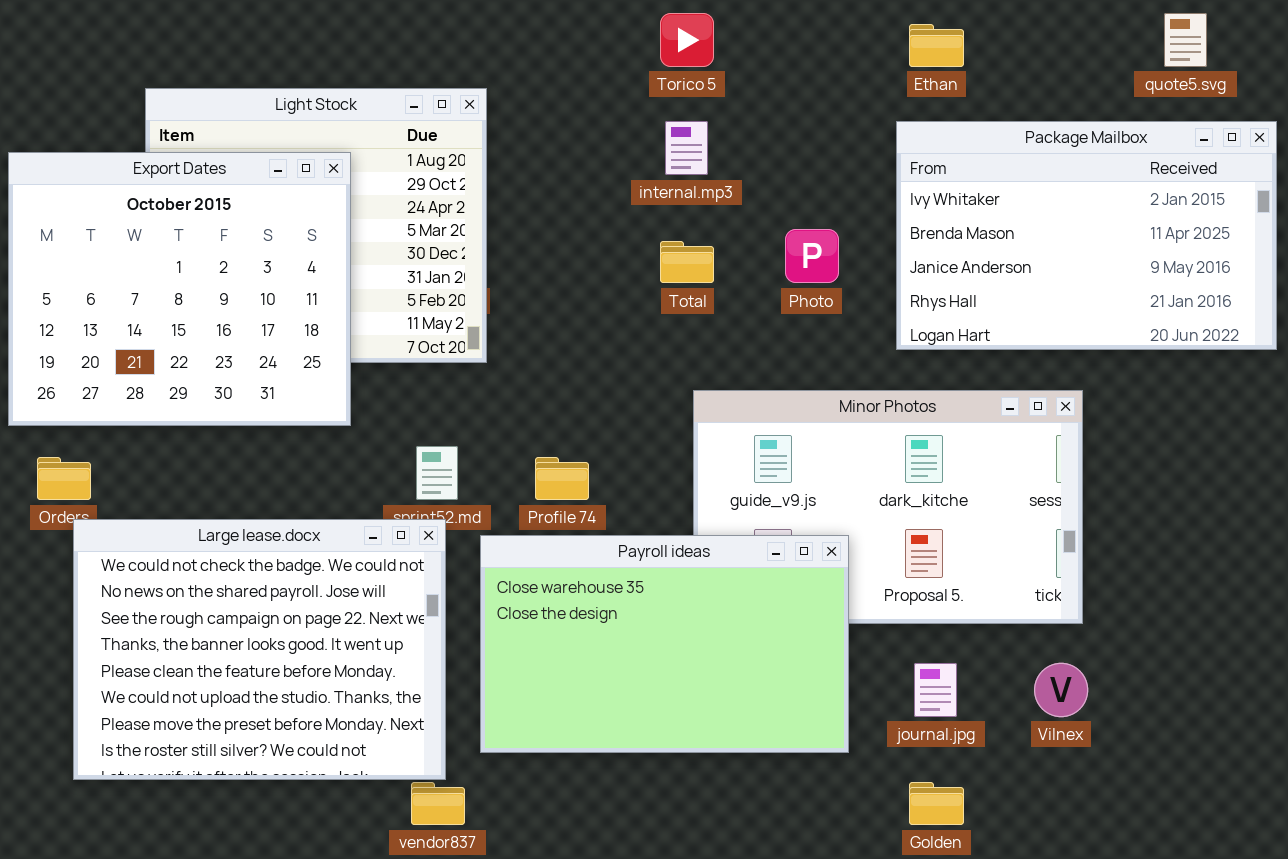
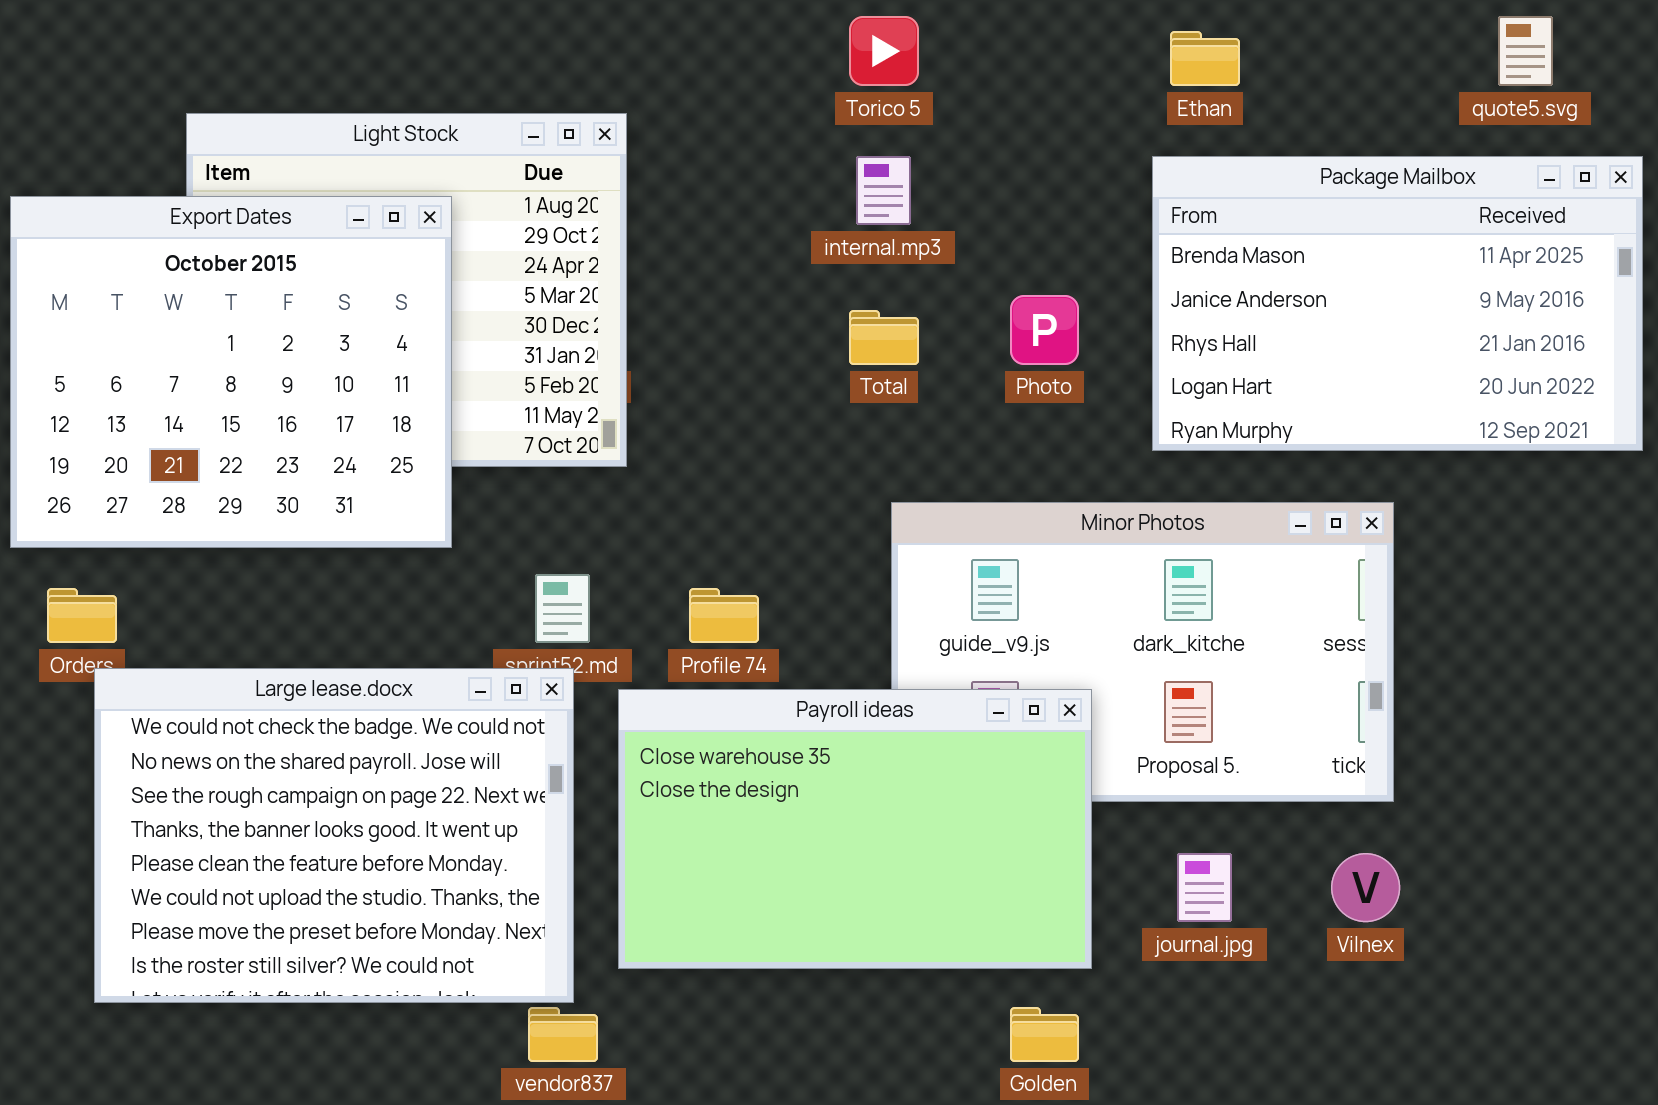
Package Mailbox: [896,121,1277,350] -> [1152,156,1643,451], scrolled down 1 row
Golden: [909,782,964,825] -> [1010,1007,1079,1062], moved

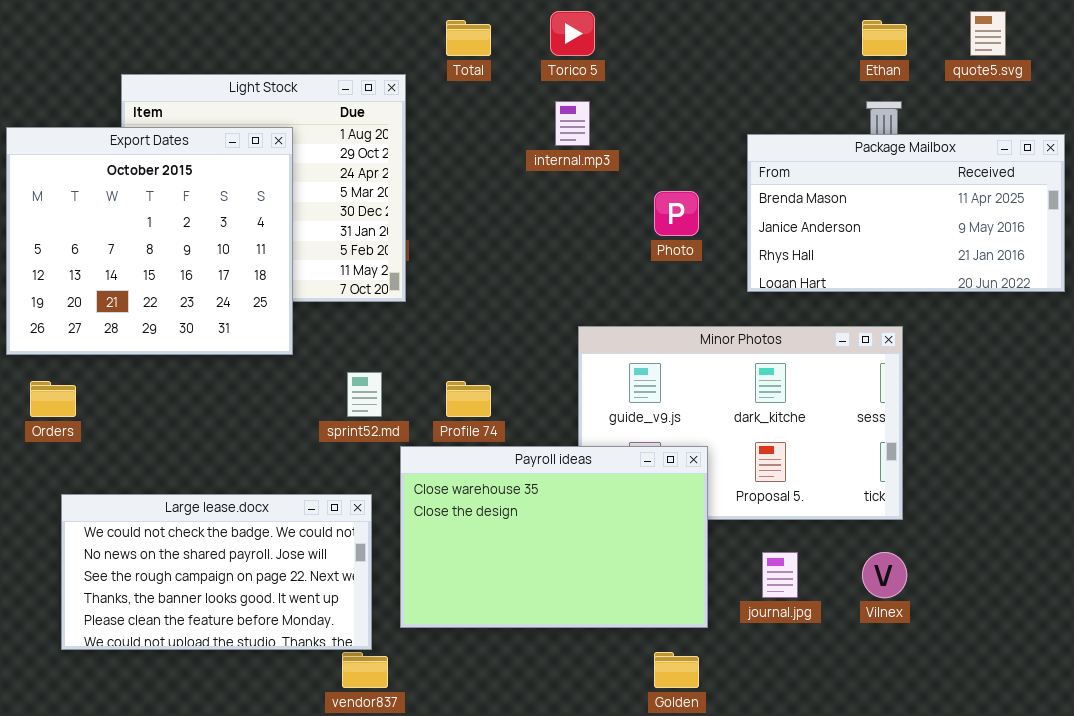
Ethan: [1170,31,1240,86] -> [862,20,907,56], moved
Package Mailbox: [1152,156,1643,451] -> [747,134,1065,292], resized
Total: [849,310,919,365] -> [446,20,491,56], moved
Large lease.docx: [94,668,574,1003] -> [61,494,372,650], resized

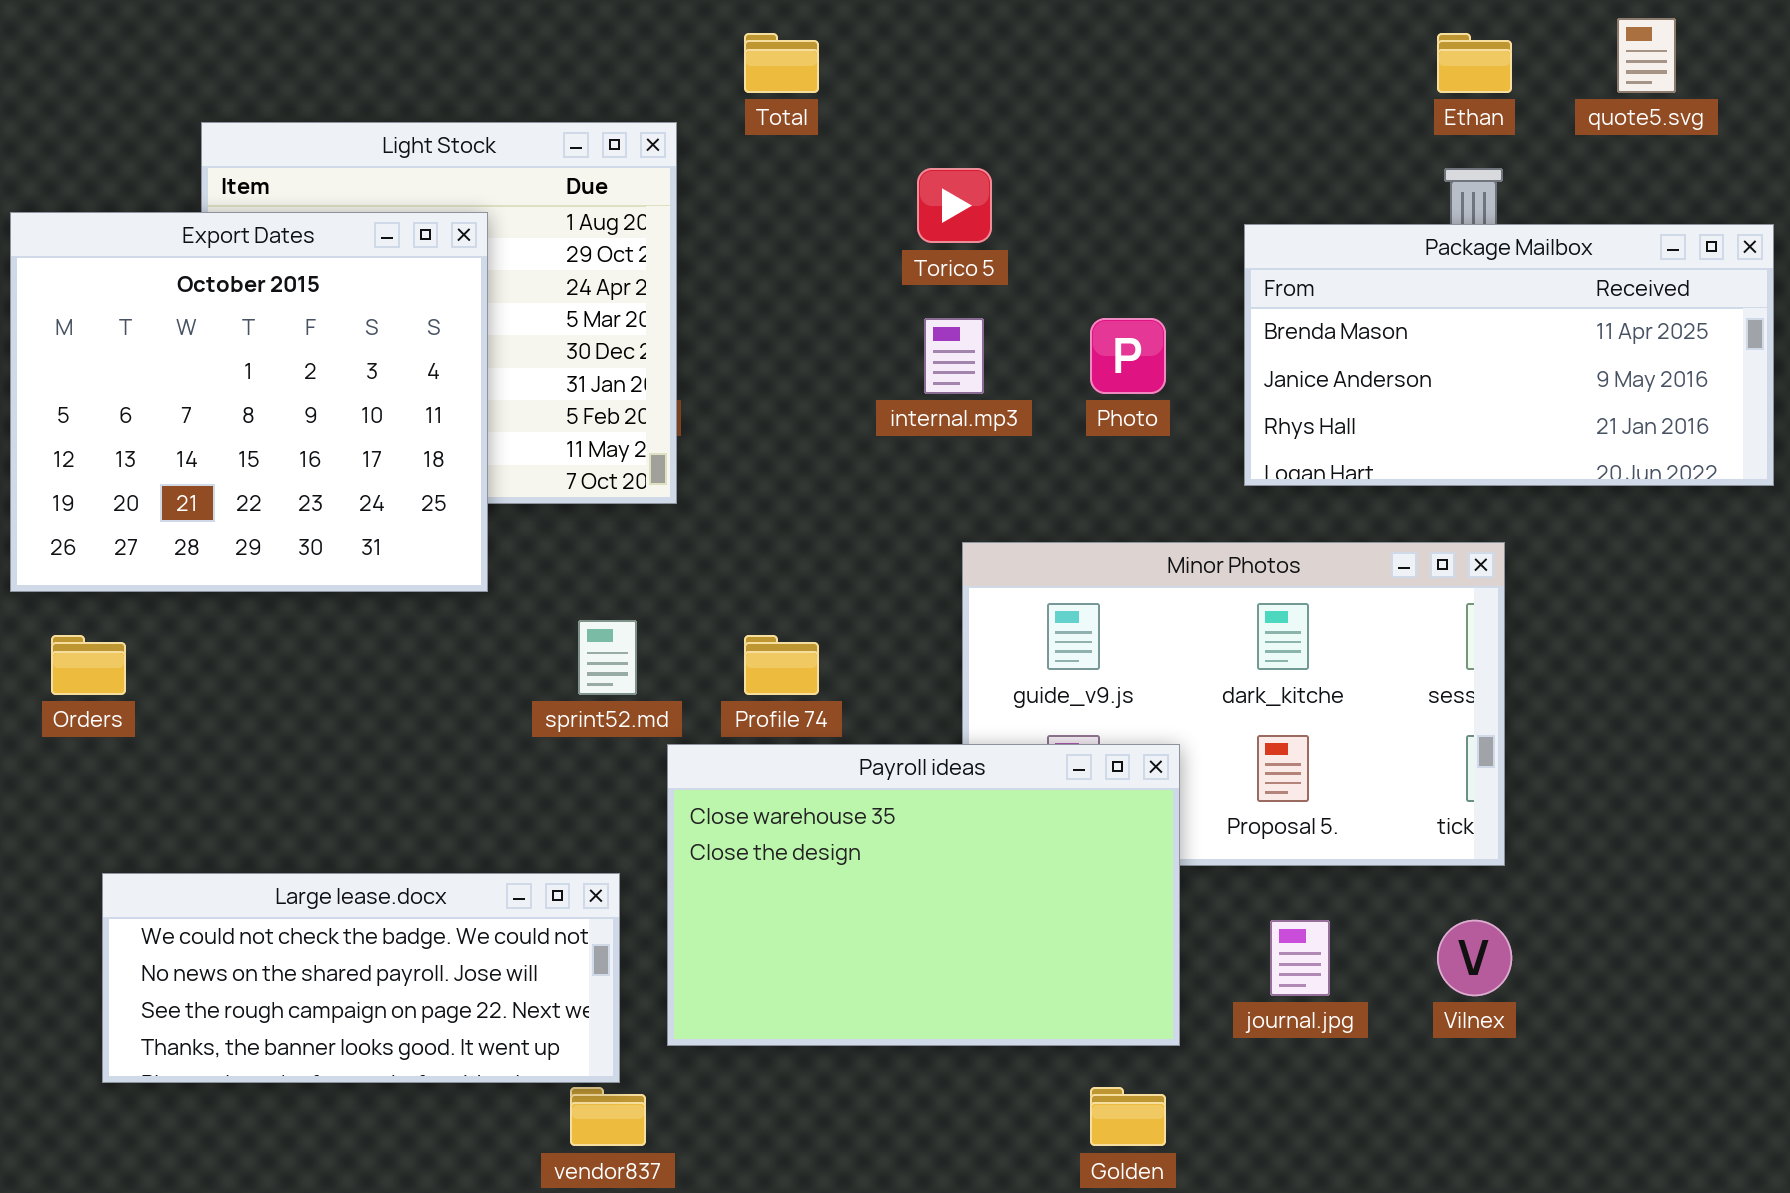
Torico 5: [550,11,595,56] -> [917,168,992,243], moved
internal.mp3: [555,101,590,146] -> [924,318,984,394], moved
Large lease.docx: [61,494,372,650] -> [102,873,620,1083], resized

